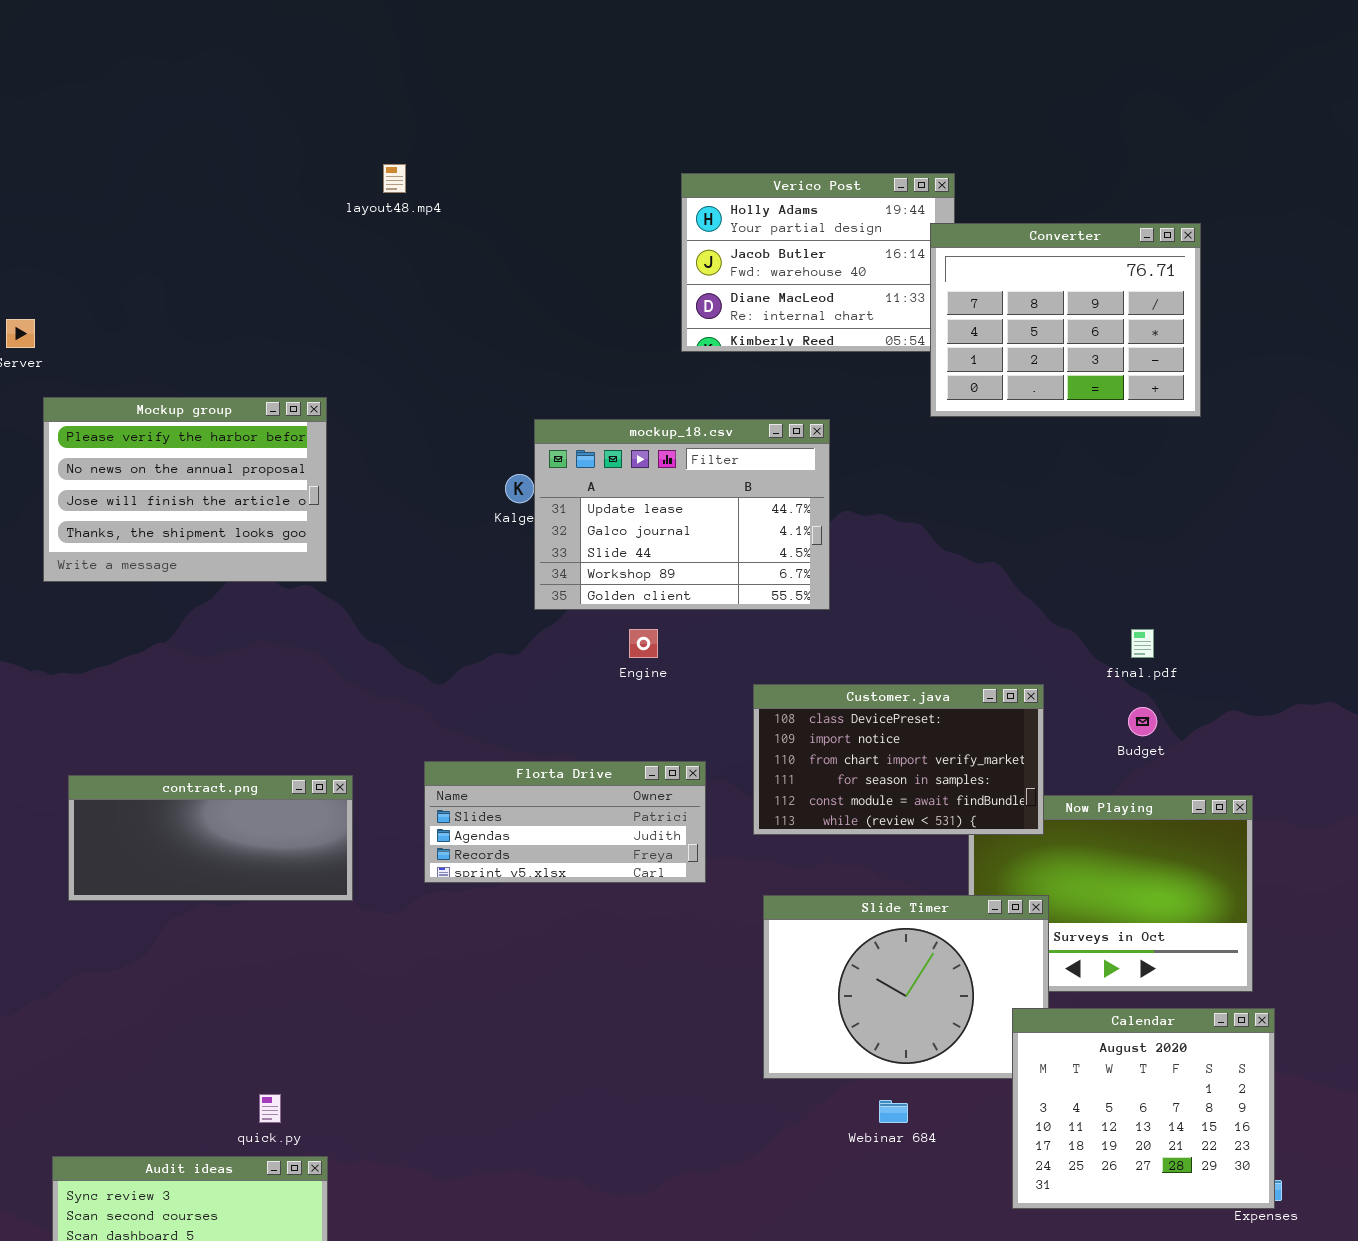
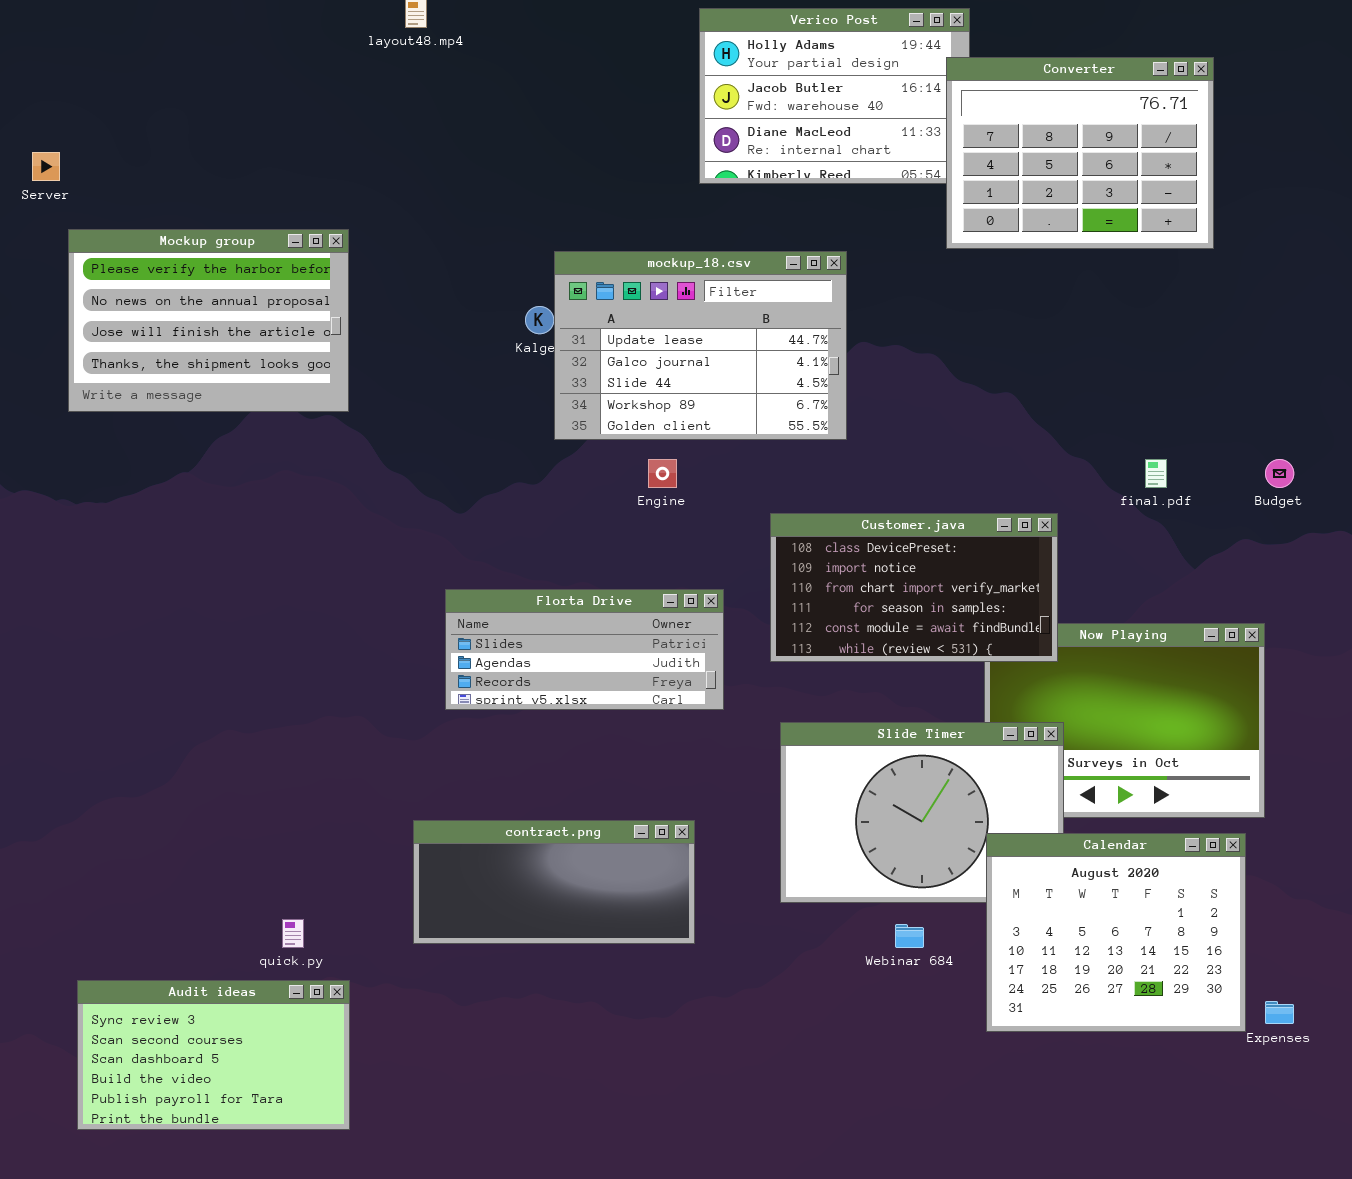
Budget: [1128,707,1157,736] -> [1265,459,1294,488], moved
contract.png: [68,775,353,901] -> [413,820,695,944], moved
Calendar: [1012,1008,1275,1209] -> [986,833,1246,1032], moved

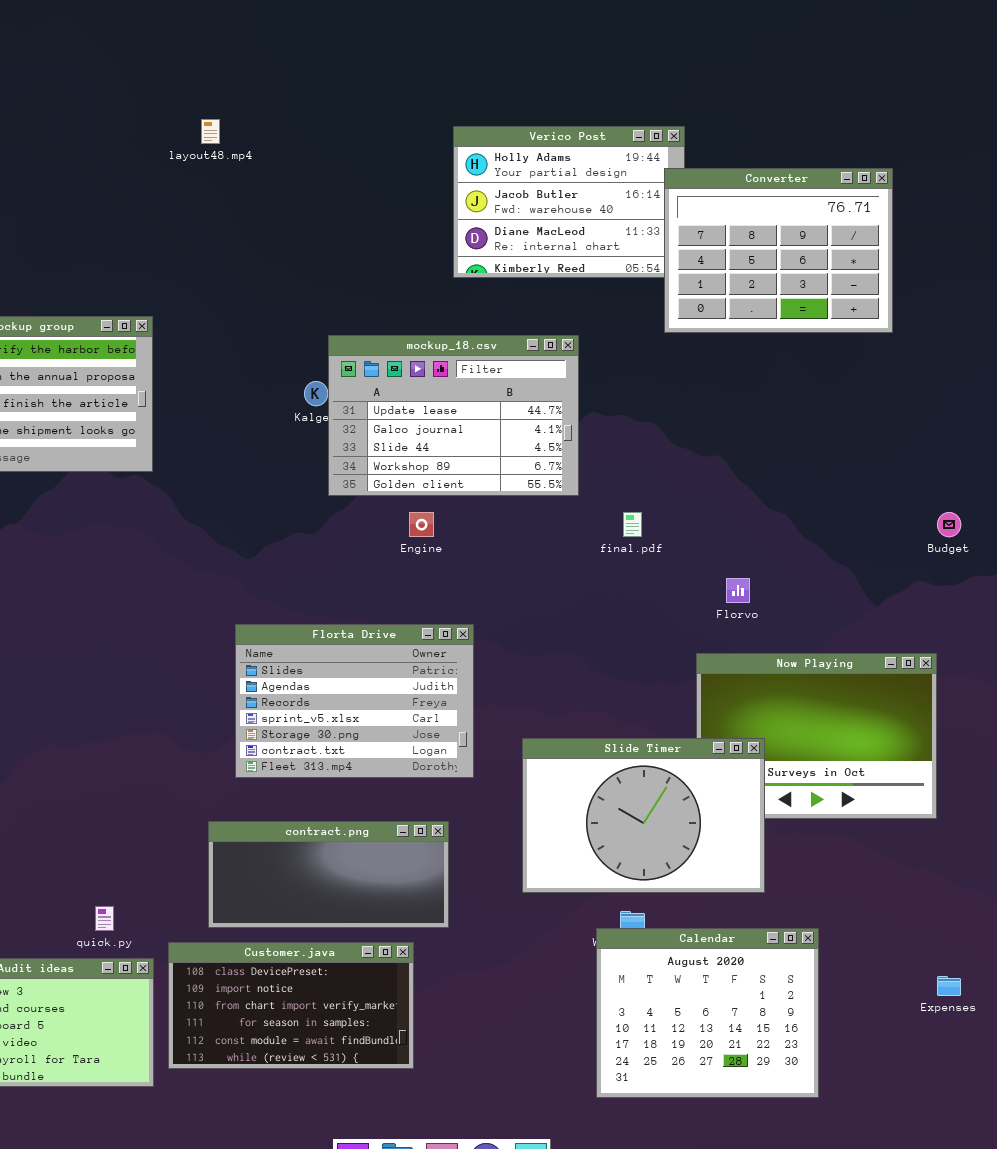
final.pdf: [1145,459,1167,488] -> [623,512,642,537], moved
Customer.java: [770,513,1058,662] -> [168,942,414,1069], moved
Florta Drive: [445,589,724,710] -> [235,624,474,778], resized
Calendar: [986,833,1246,1032] -> [596,928,819,1098], moved

